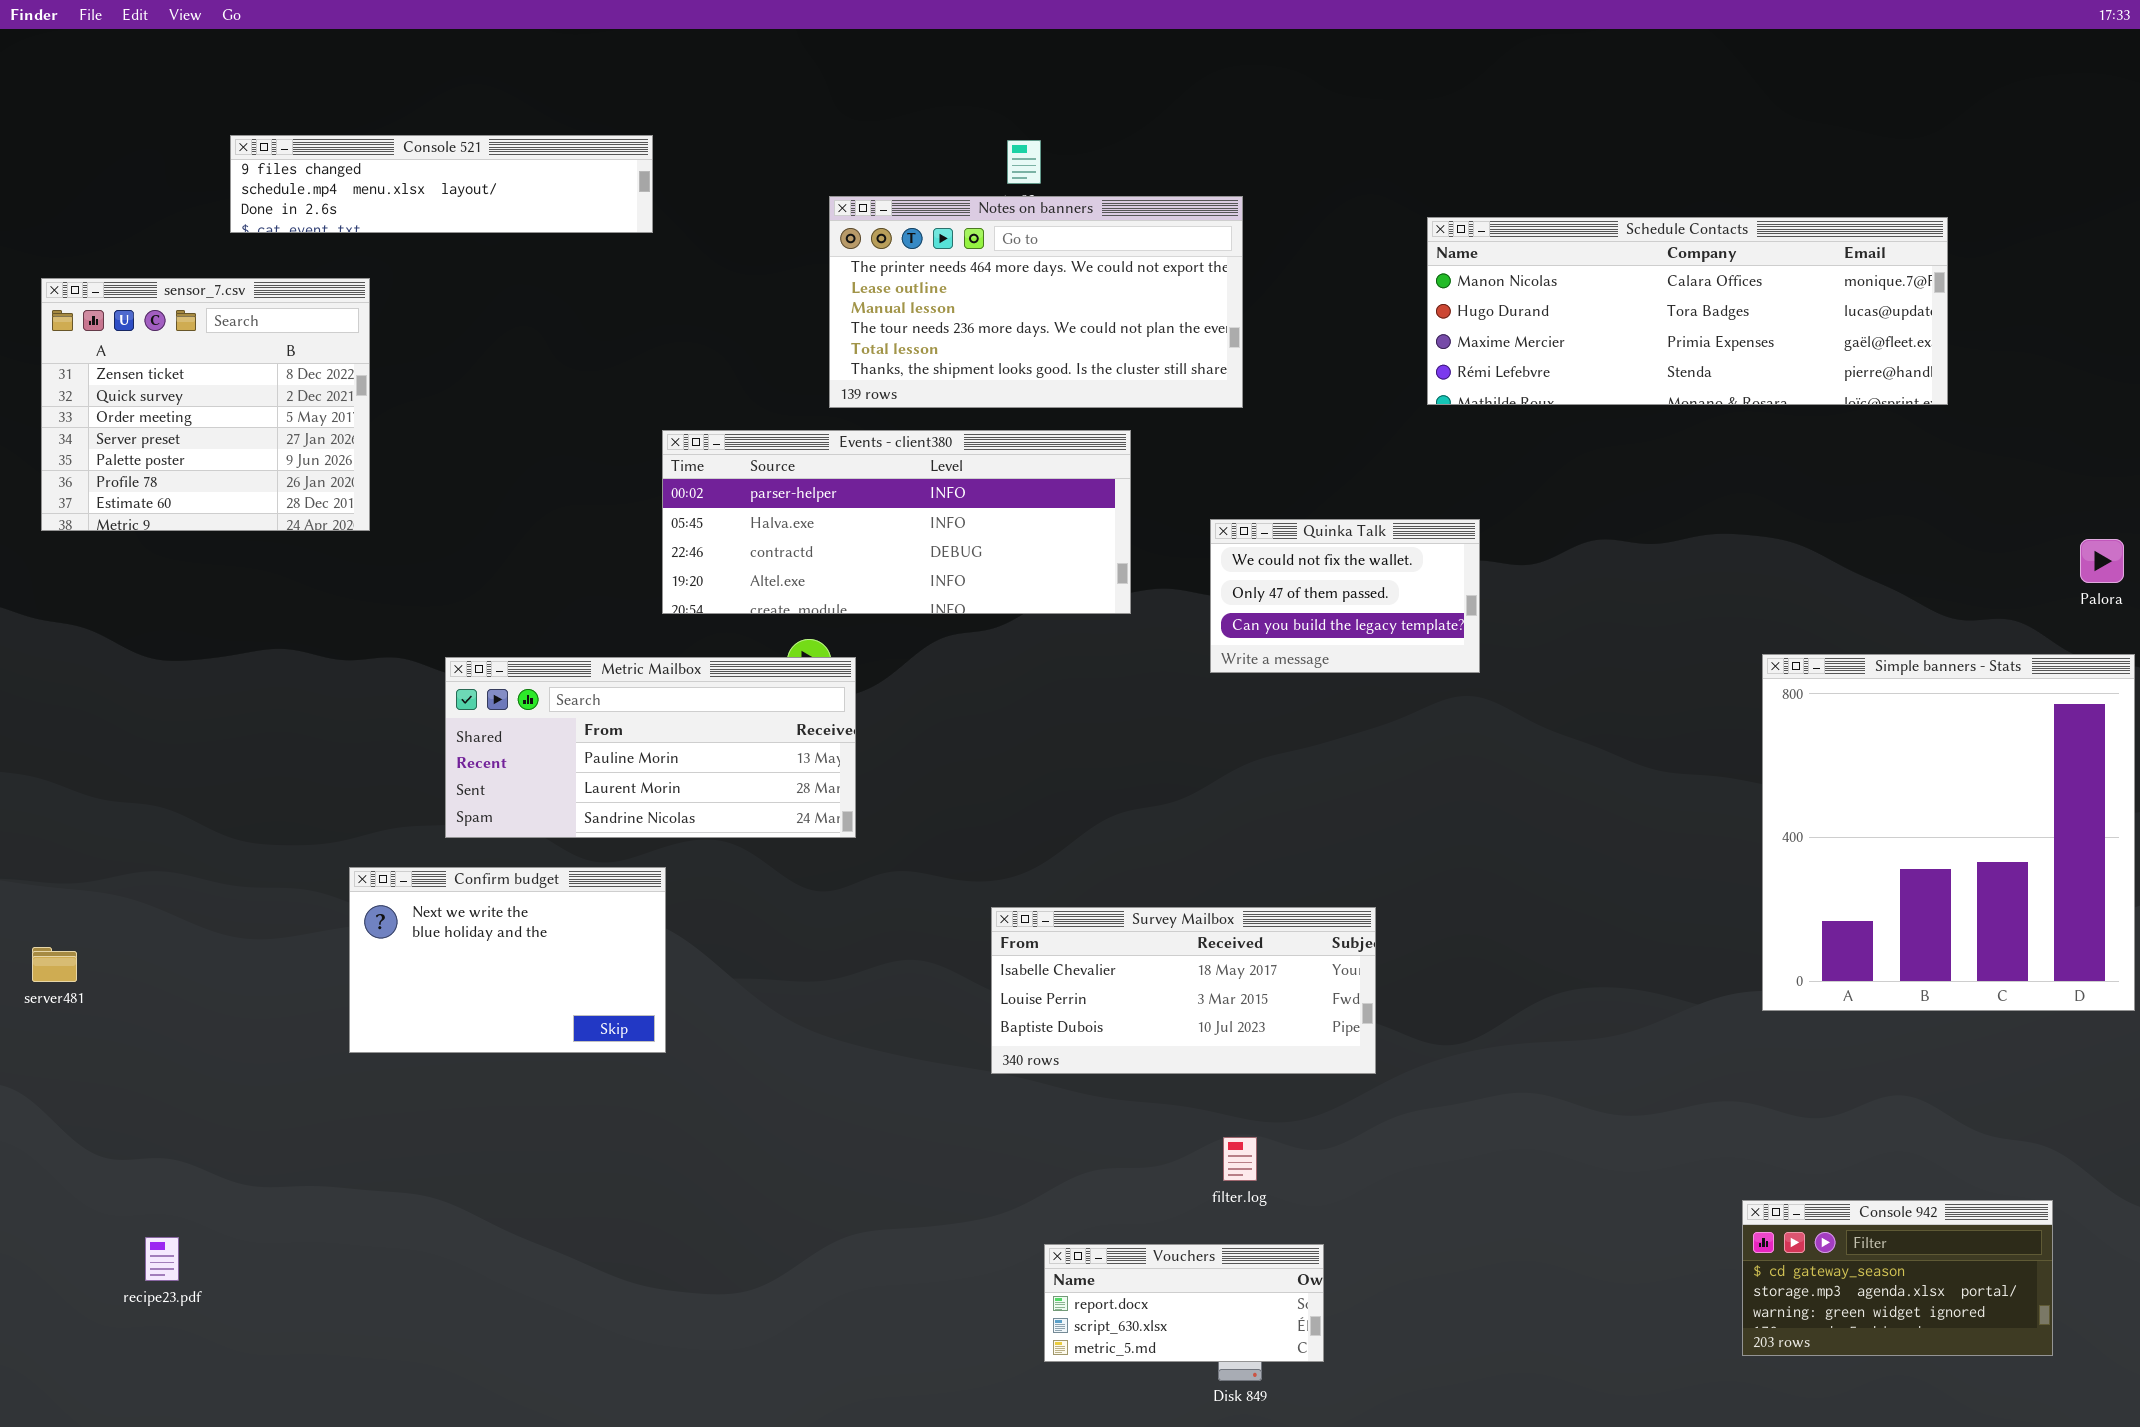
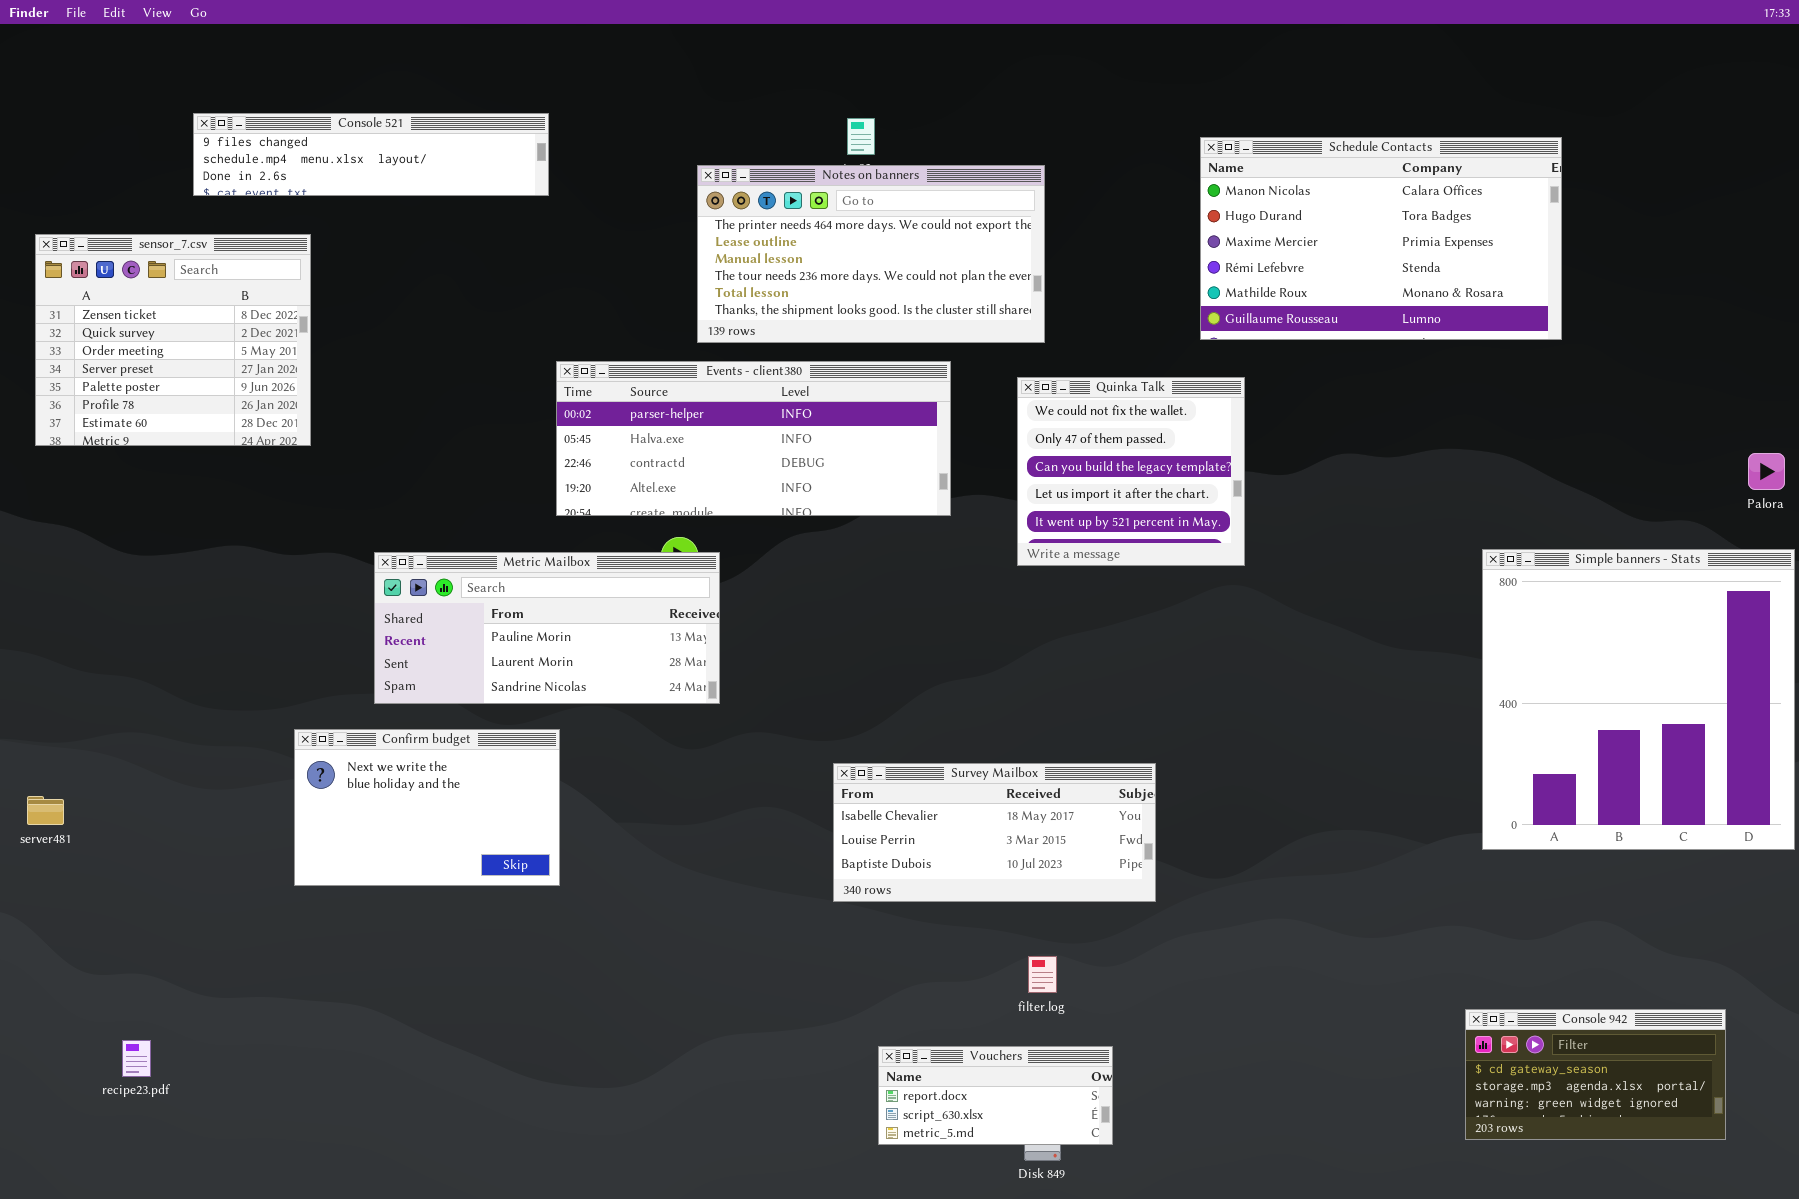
Schedule Contacts: [1427,217,1948,405] -> [1200,137,1562,340], resized
Quinka Talk: [1210,519,1480,673] -> [1017,377,1245,566], resized

